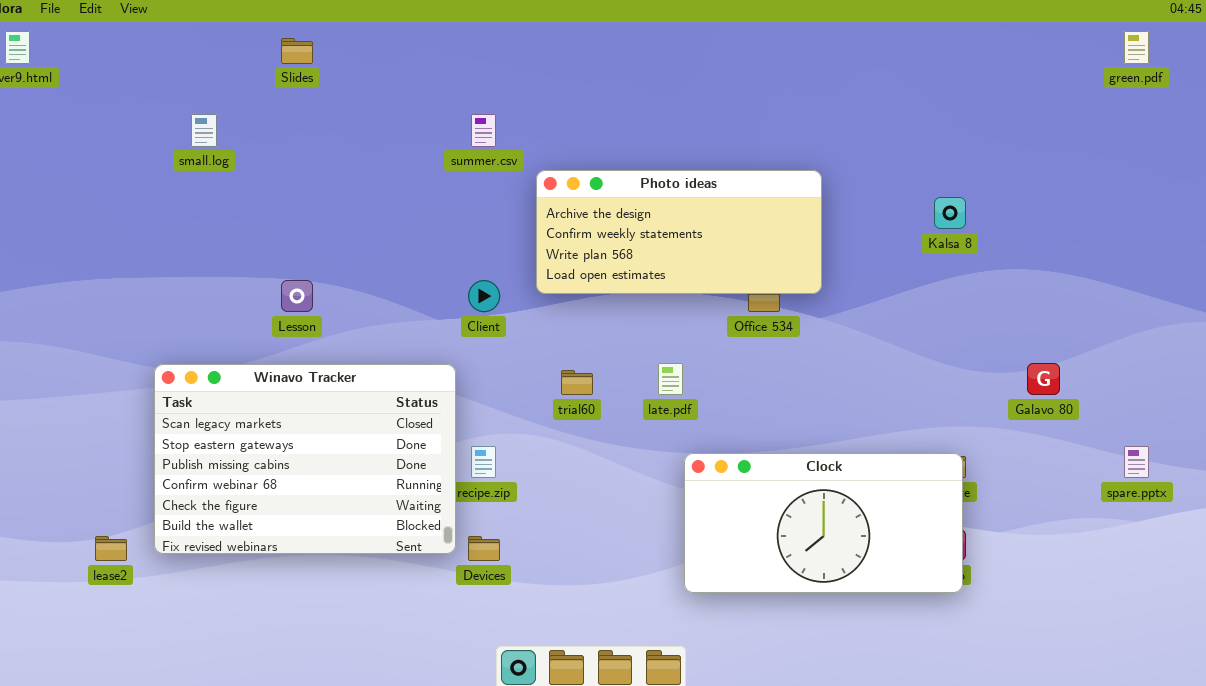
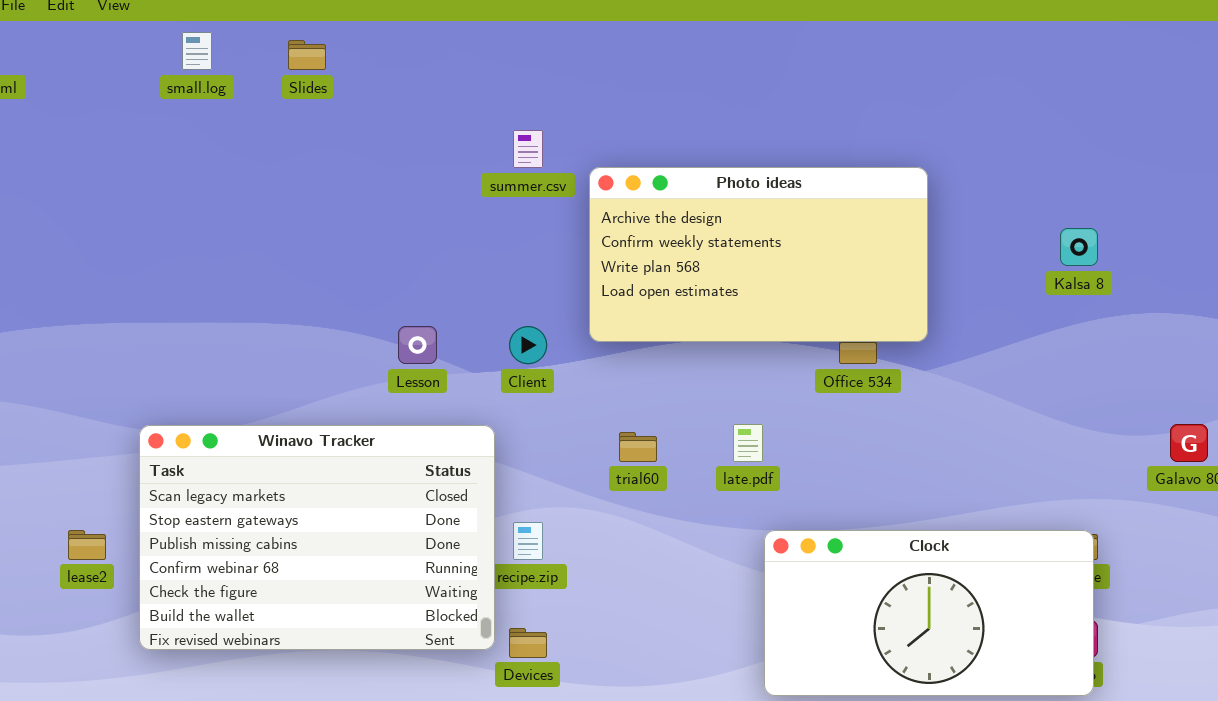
small.log: [191,114,217,147] -> [182,32,212,70], moved
Photo ideas: [536,170,822,294] -> [589,167,928,342], resized
Lesson: [281,280,313,312] -> [398,326,437,364], moved
lease2: [95,536,127,561] -> [68,530,106,560], moved

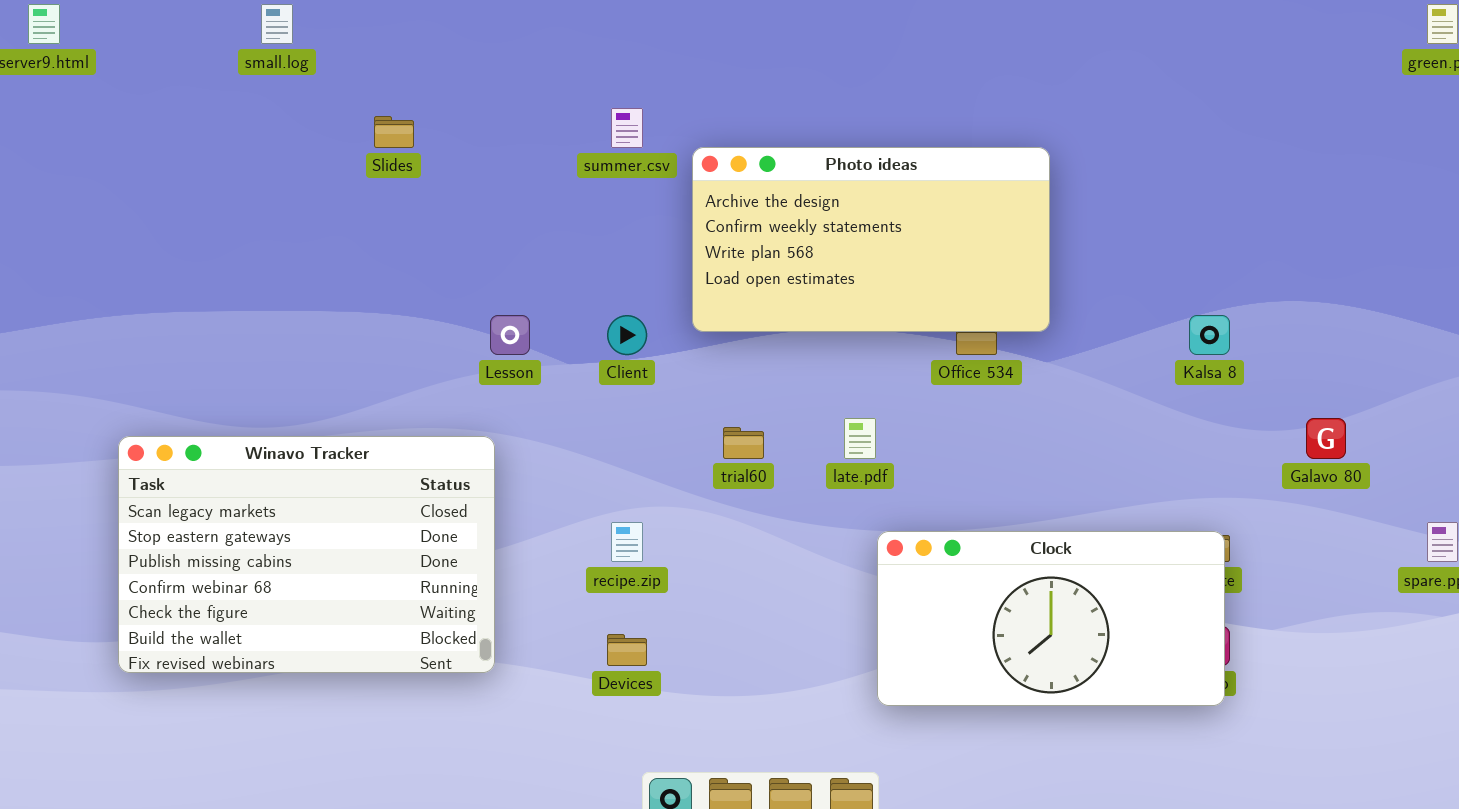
Slides: [288,40,326,70] -> [374,116,414,148], moved
Kalsa 8: [1060,228,1098,266] -> [1189,315,1230,355], moved
Winavo Tracker: [139,425,495,650] -> [118,436,495,673], moved

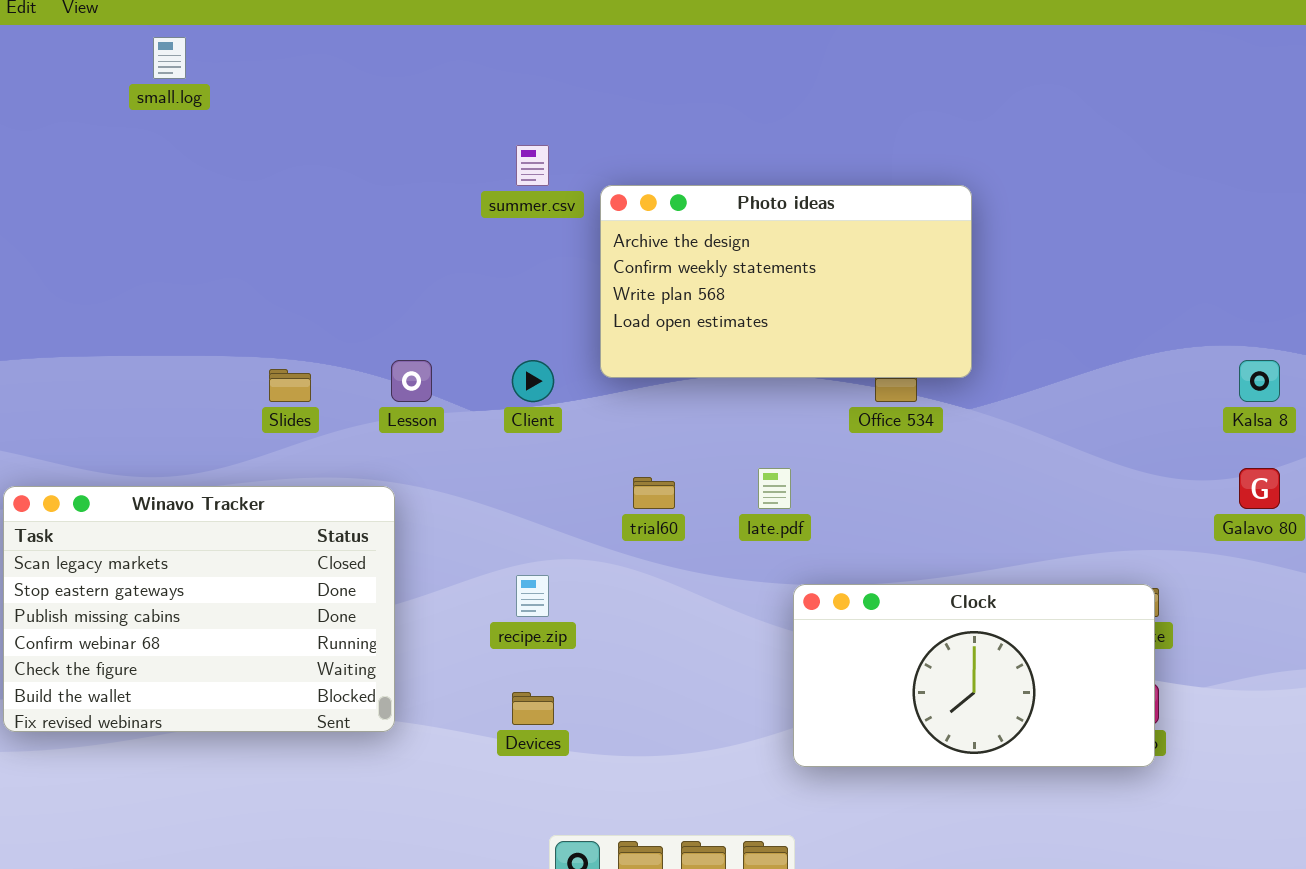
Slides: [374,116,414,148] -> [269,369,311,402], moved
Kalsa 8: [1189,315,1230,355] -> [1239,360,1280,402], moved

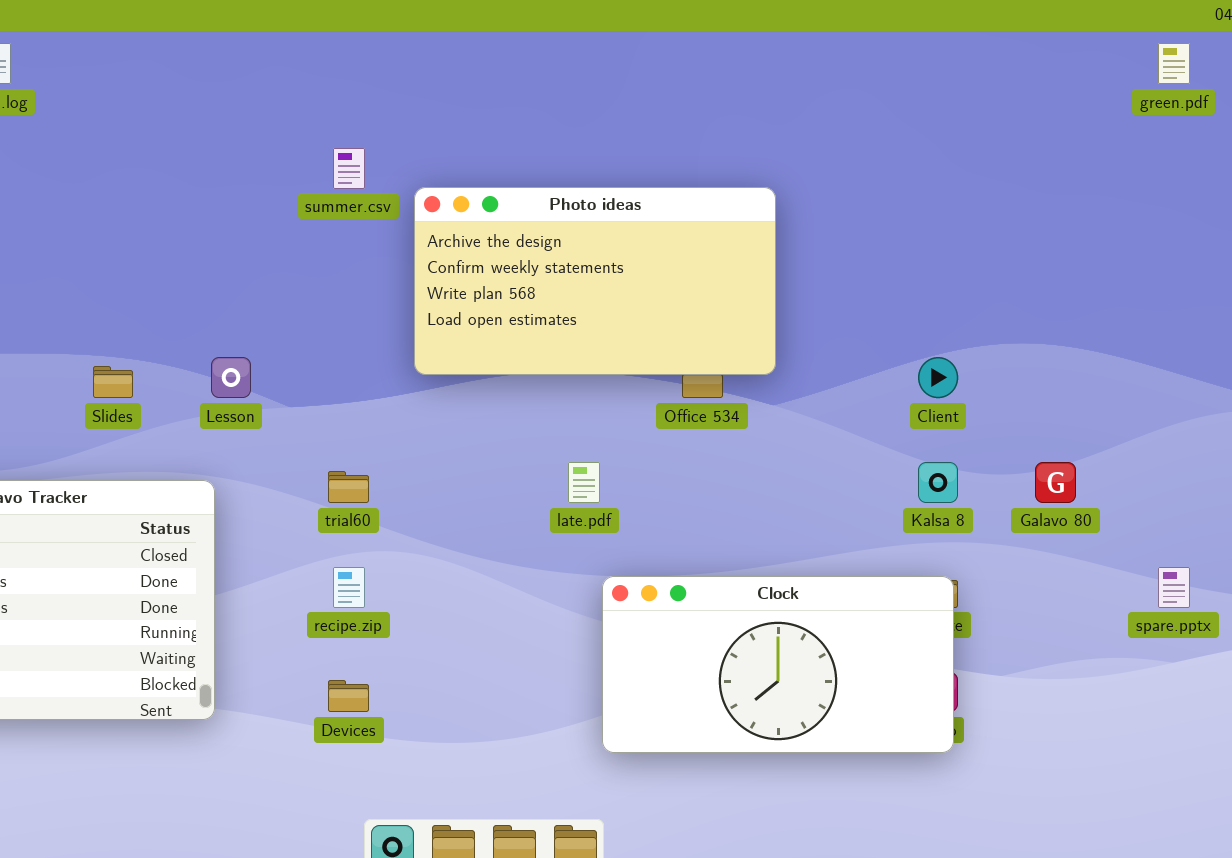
Client: [512,360,554,402] -> [918,357,958,398], moved
Kalsa 8: [1239,360,1280,402] -> [918,462,958,503], moved
trial60: [633,477,675,509] -> [328,471,369,503], moved

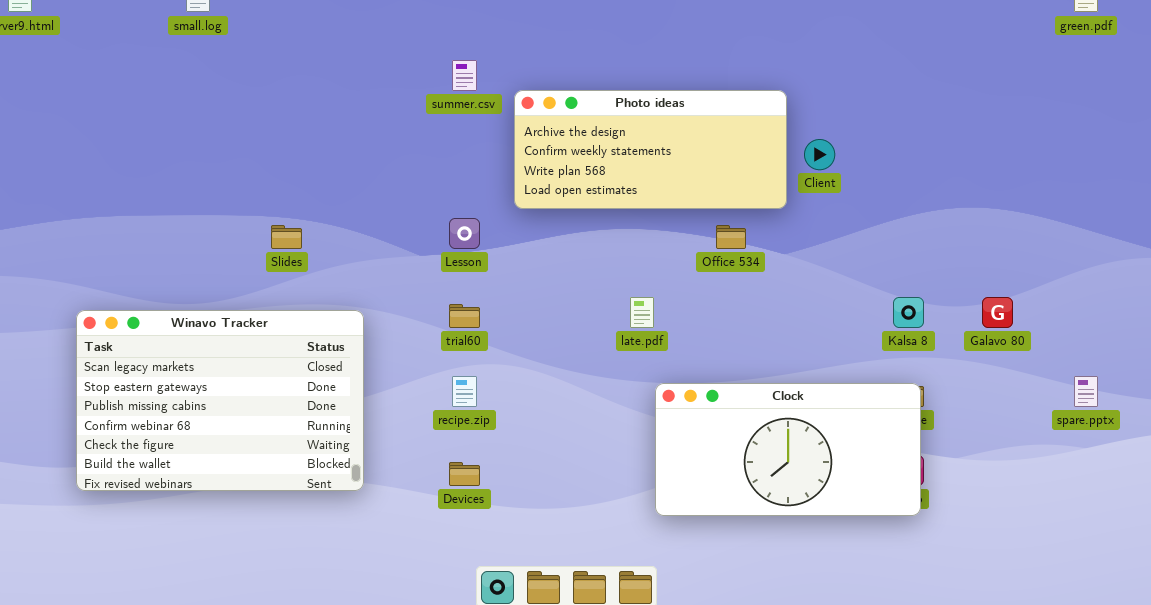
Photo ideas: [414,187,776,375] -> [514,90,787,209], resized
Lesson: [211,357,251,398] -> [449,218,480,249], moved
Client: [918,357,958,398] -> [804,139,835,170], moved

